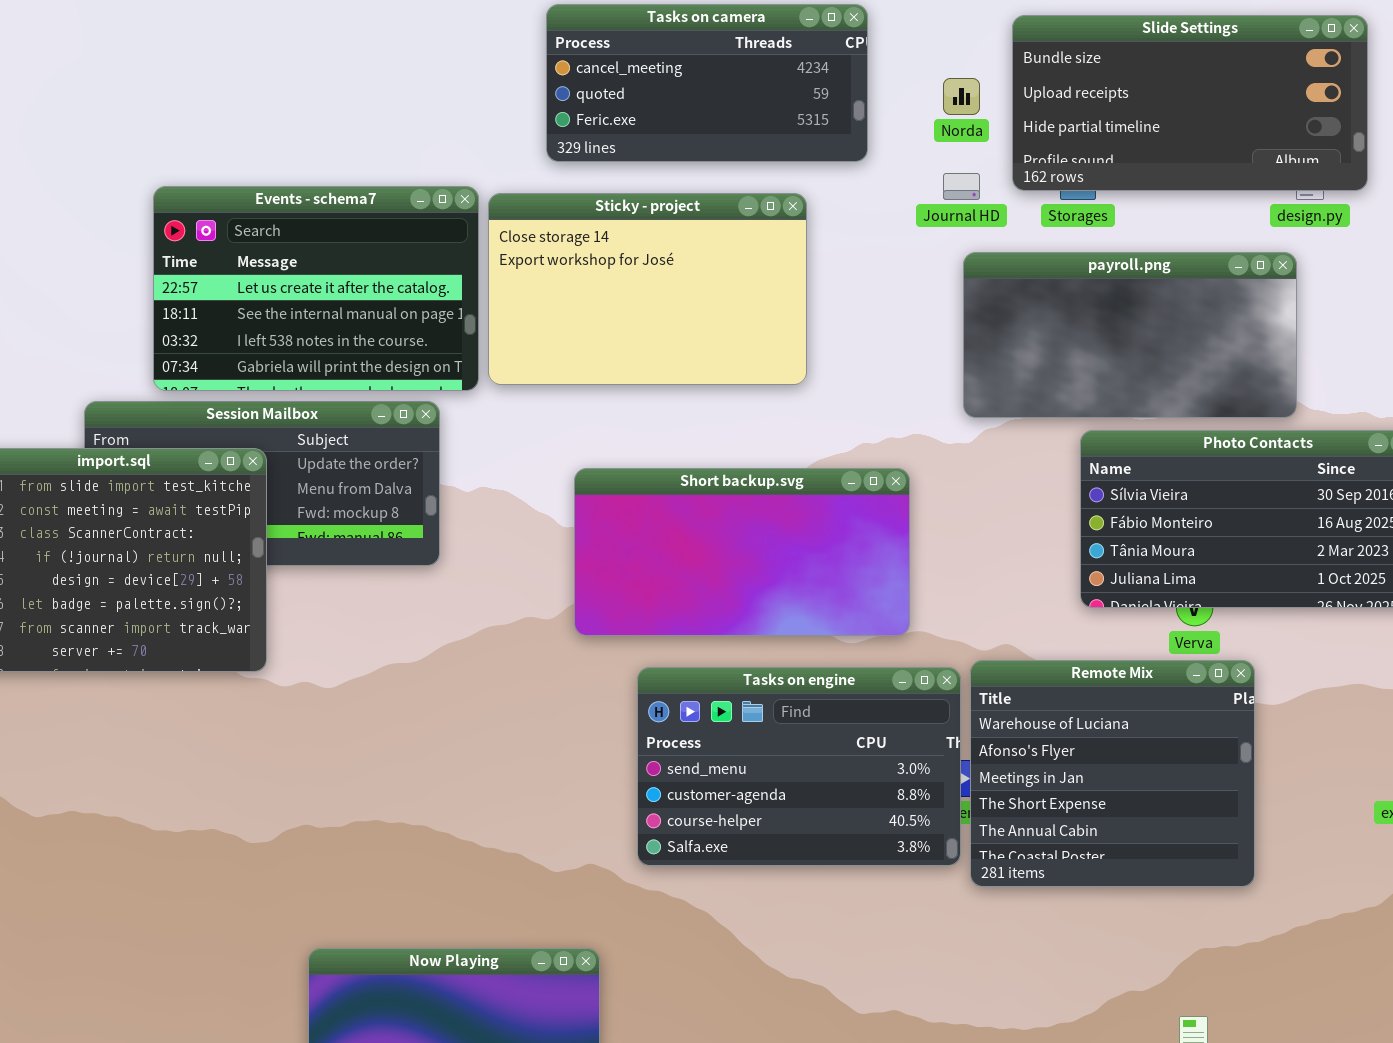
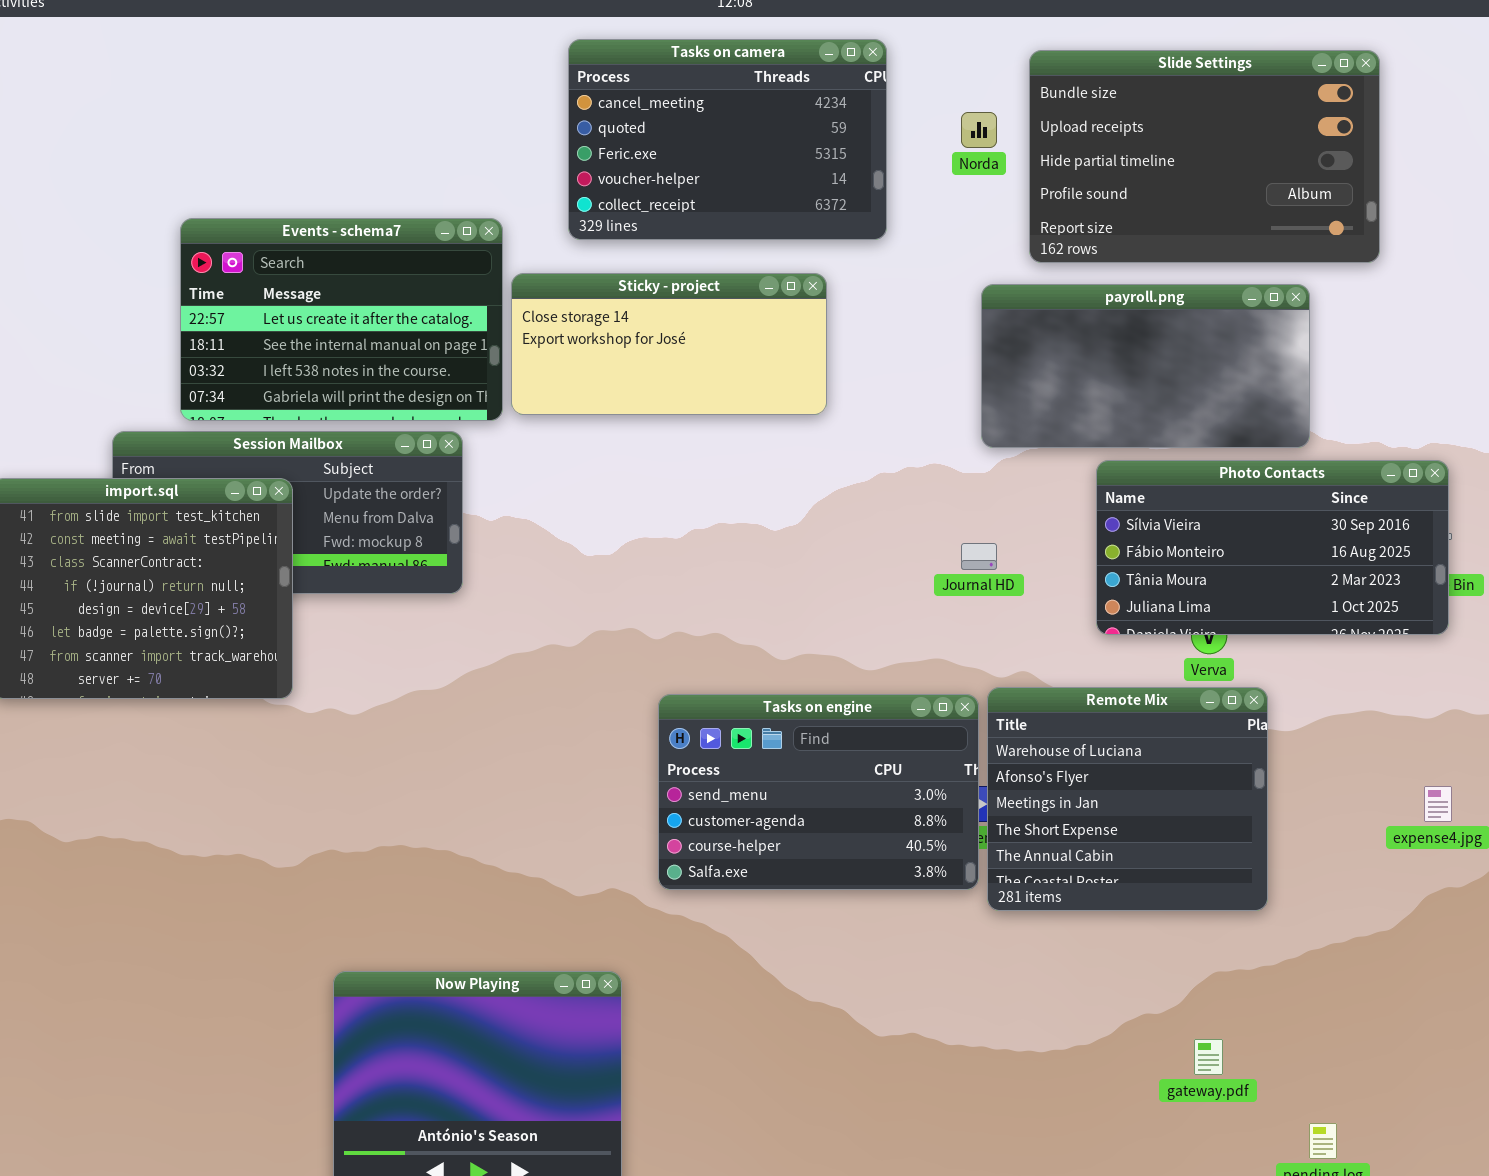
Tasks on camera: [546,4,868,162] -> [568,39,887,240], resized
Slide Settings: [1012,15,1368,191] -> [1029,50,1380,263], resized
Journal HD: [943,173,980,200] -> [961,543,997,570], moved
Sticky - project: [488,193,807,385] -> [511,273,827,415], resized
Short backup.svg: [574,468,910,636] -> none, closed

